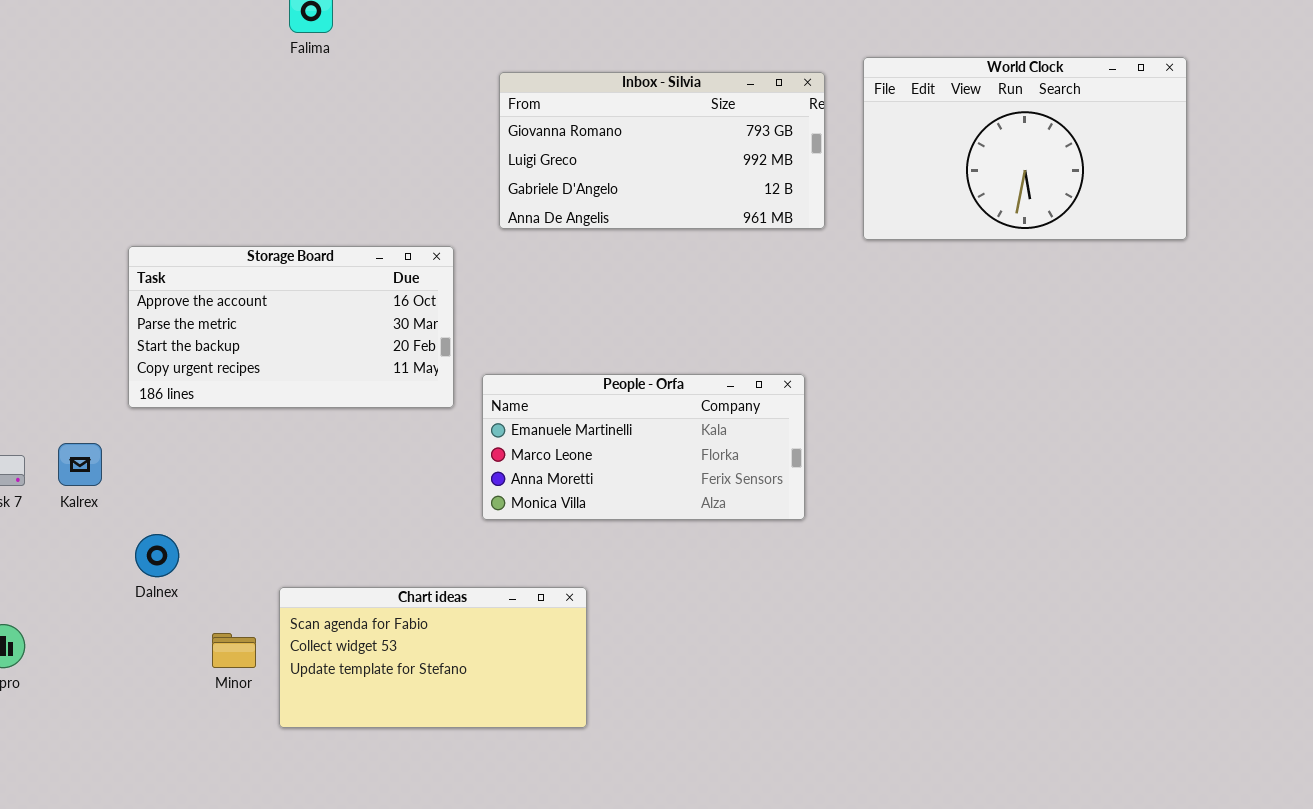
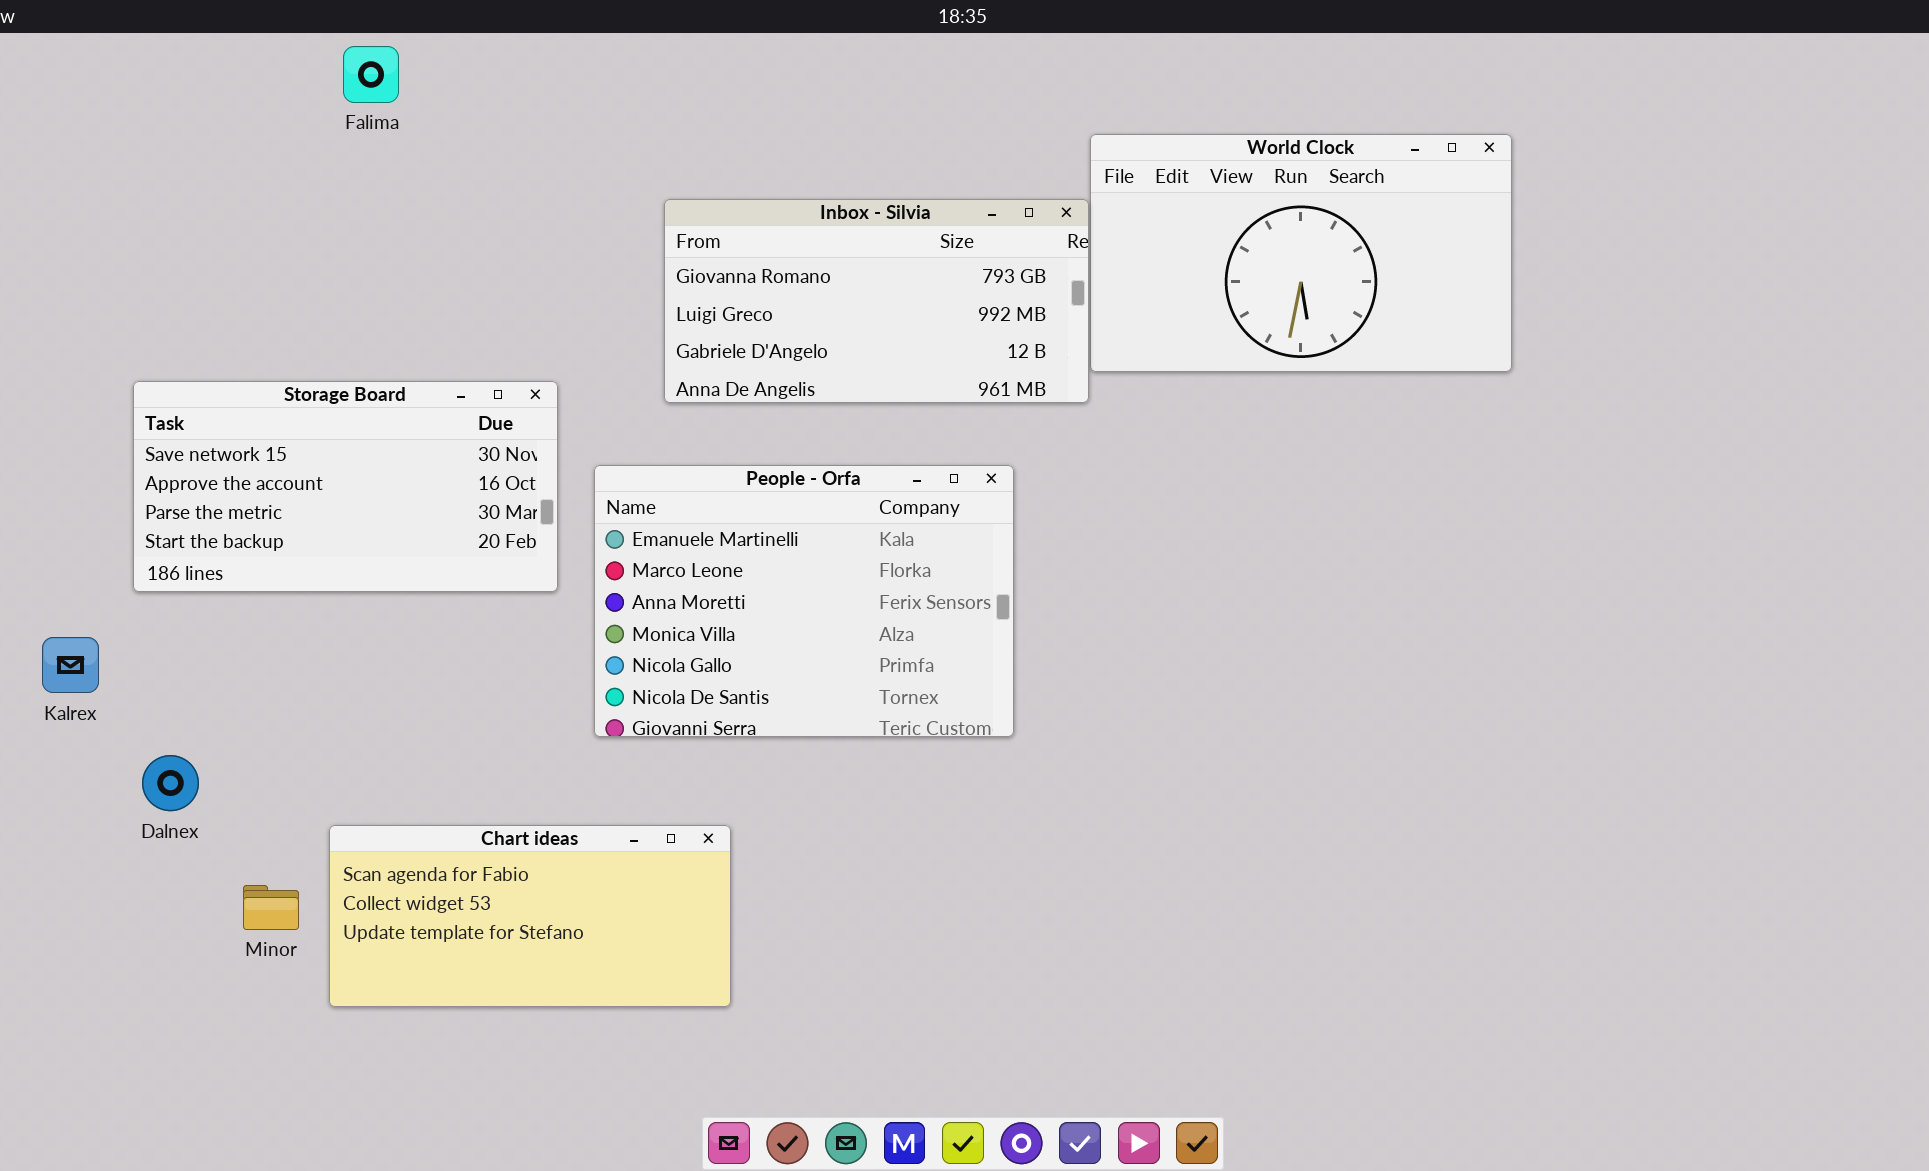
Inbox - Silvia: [499,72,825,229] -> [664,199,1089,403], moved
Storage Board: [128,246,454,408] -> [133,381,558,592], scrolled up 1 row
People - Orfa: [482,374,805,520] -> [594,465,1014,737], resized

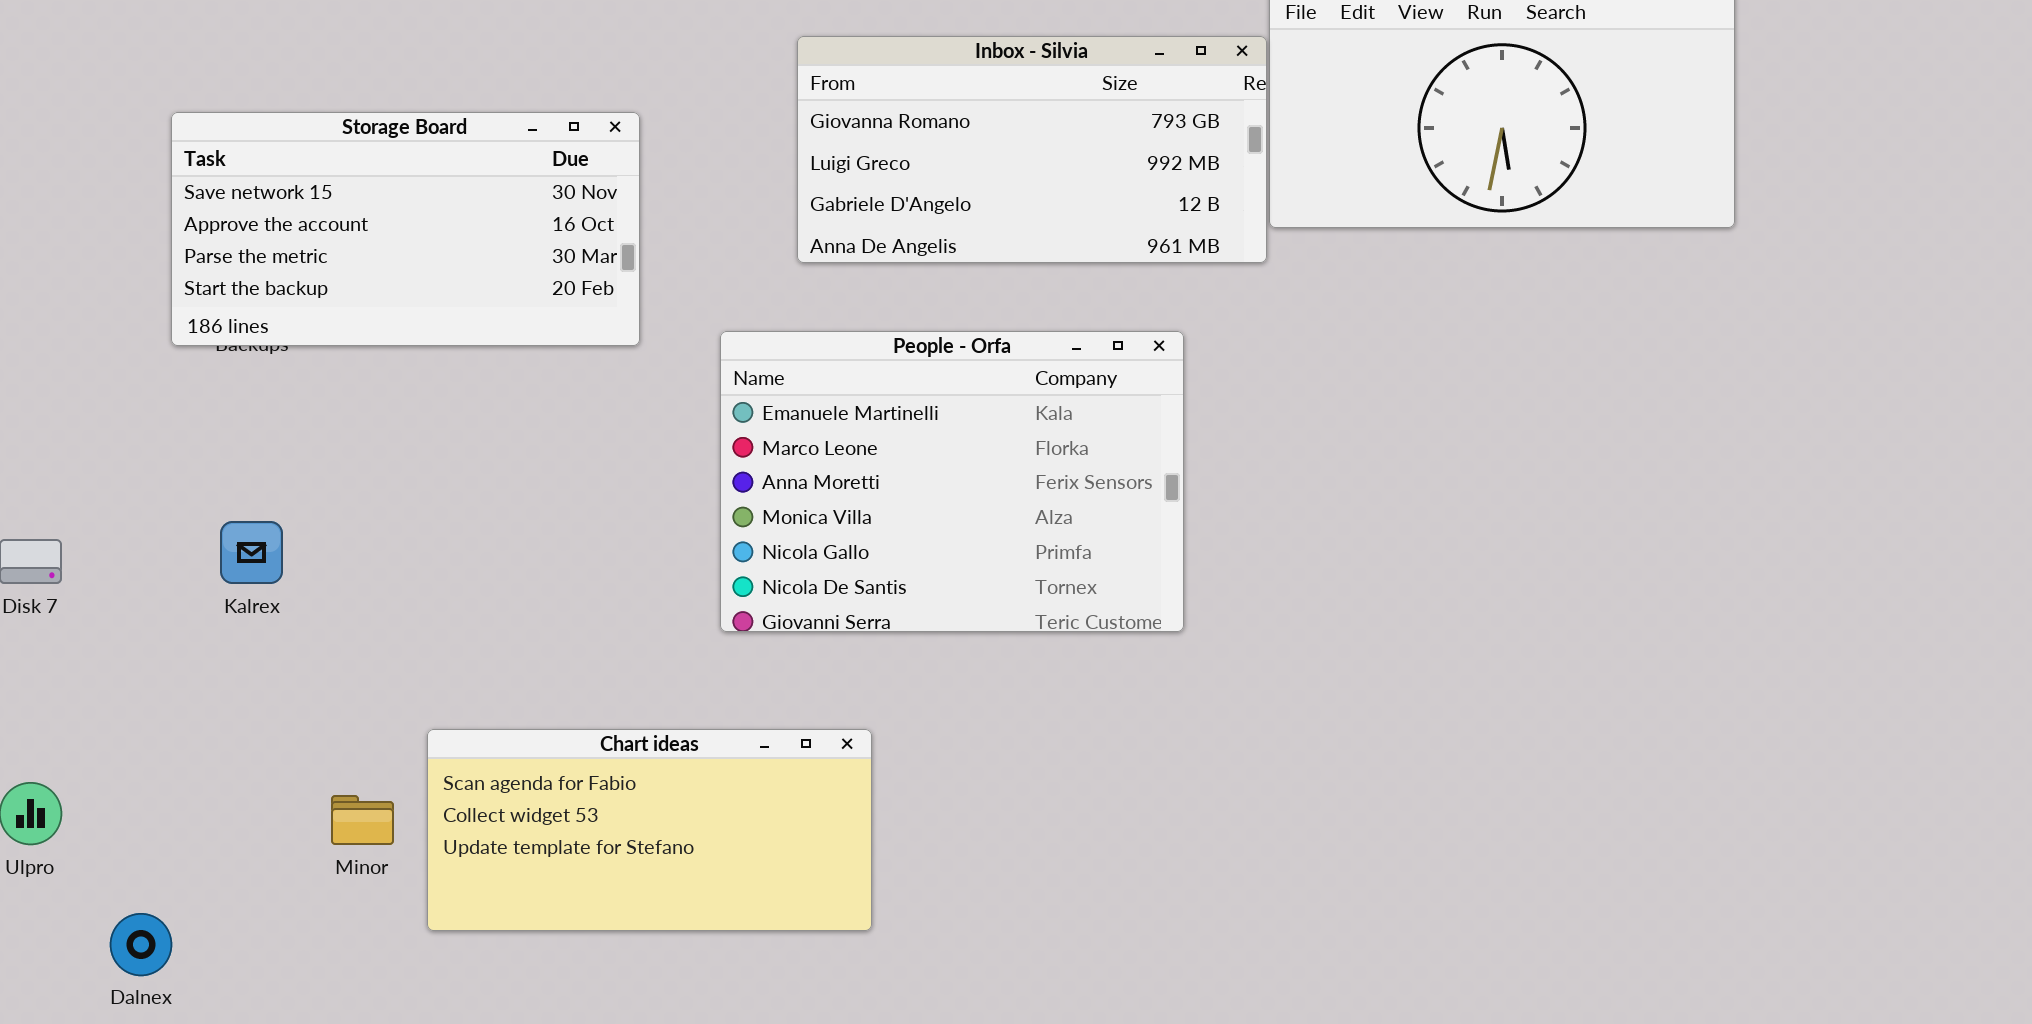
Storage Board: [133,381,558,592] -> [171,112,640,346], moved
Kalrex: [42,637,99,693] -> [220,521,283,584], moved
Dalnex: [142,755,199,811] -> [110,913,172,976], moved

